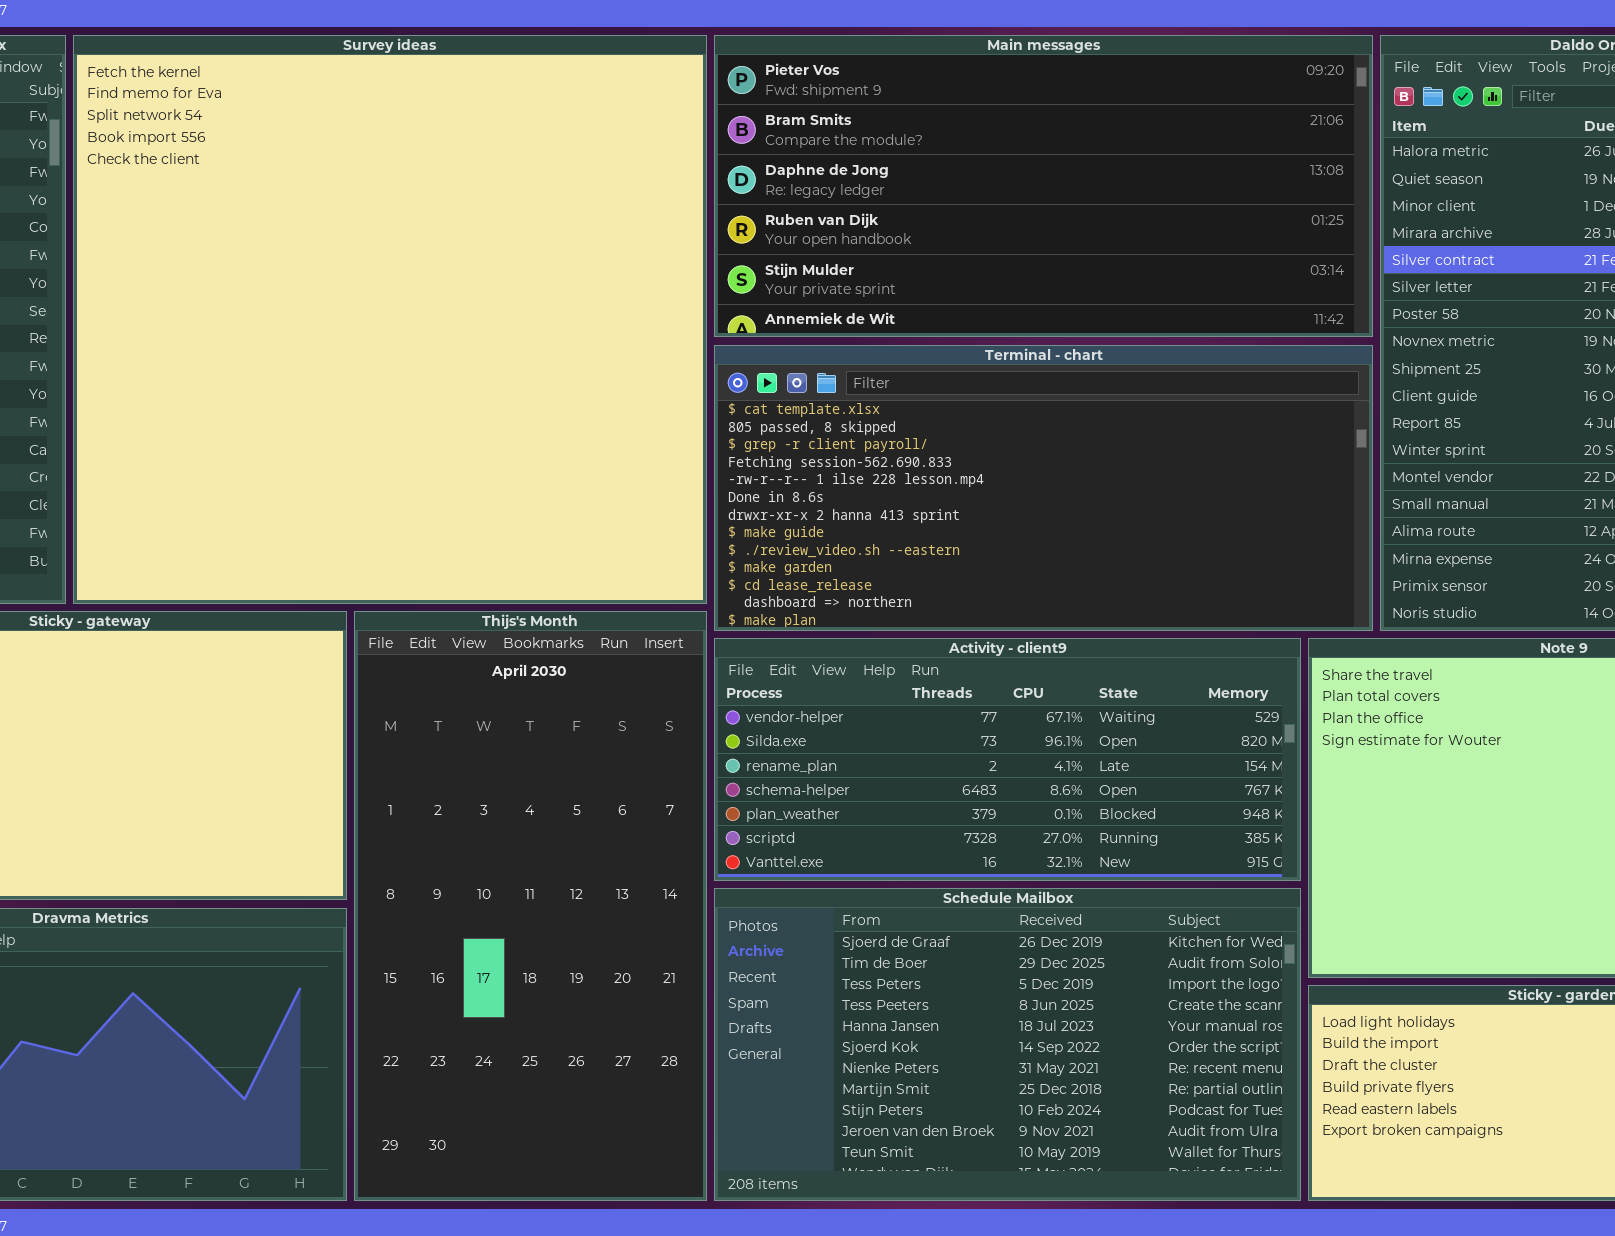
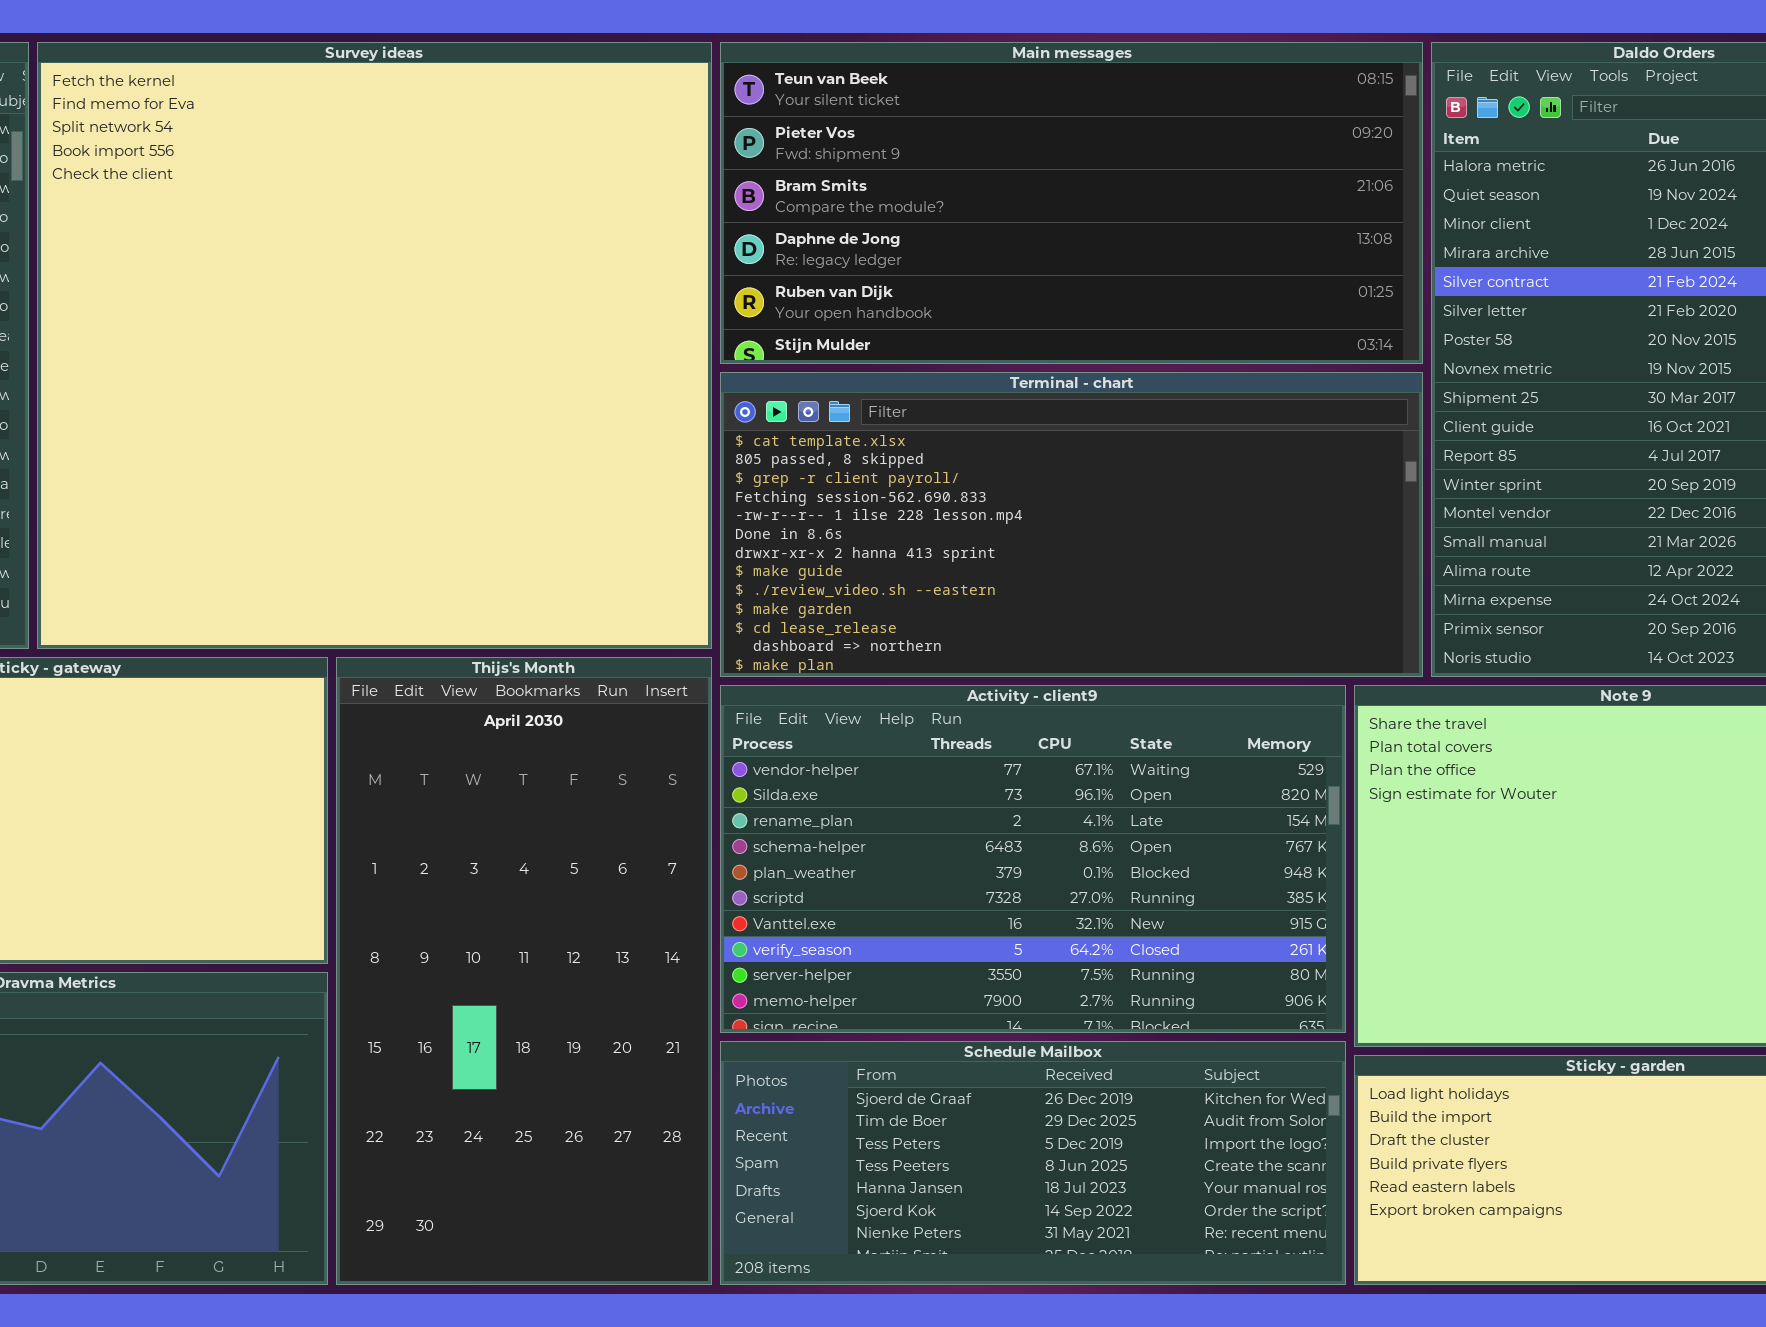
Main messages: [714,35,1373,337] -> [720,42,1423,364], scrolled up 1 row
Activity - client9: [714,638,1301,881] -> [720,685,1346,1033], resized
Schedule Mailbox: [714,888,1301,1201] -> [720,1041,1346,1285], resized

